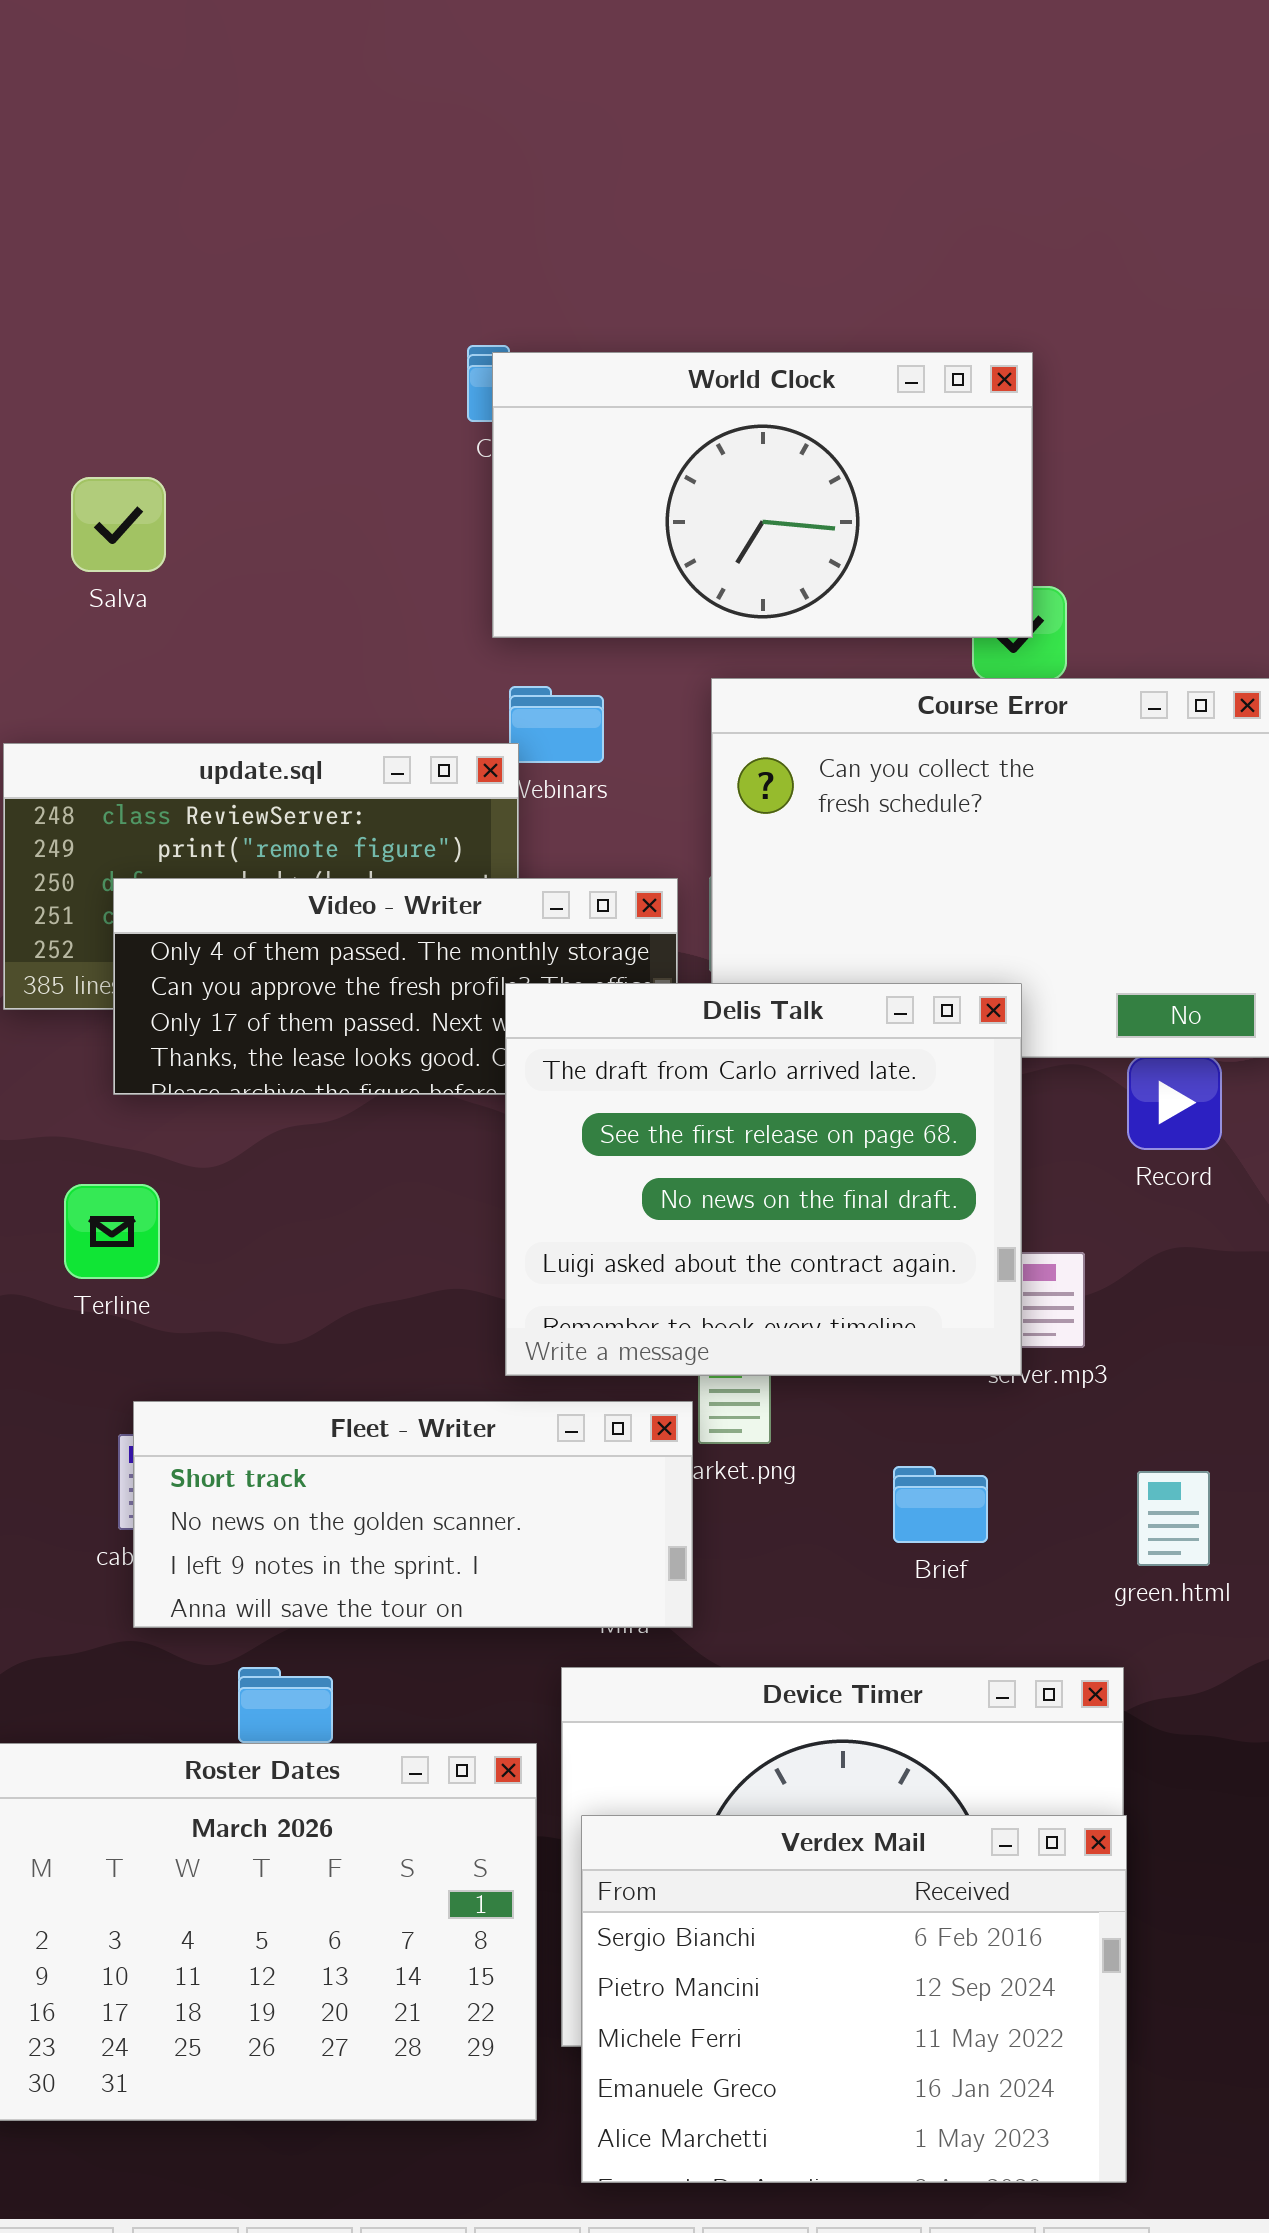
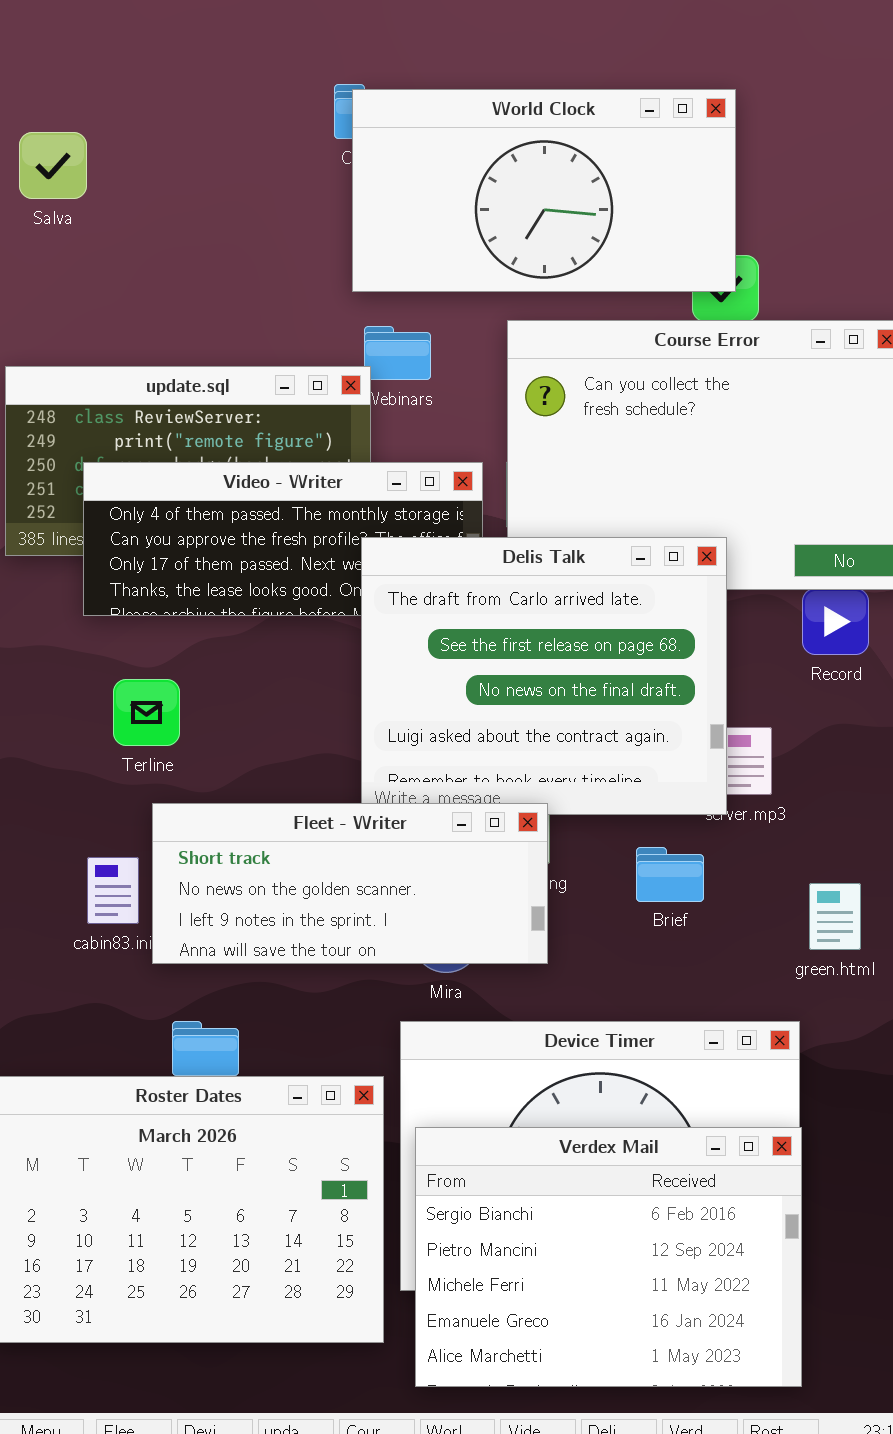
Salva: [71,477,166,572] -> [19,132,87,199], moved
Terline: [64,1184,160,1279] -> [113,679,180,746], moved
Fleet - Writer: [133,1401,693,1628] -> [152,803,548,964], moved
Brief: [893,1466,988,1543] -> [636,847,704,902], moved

